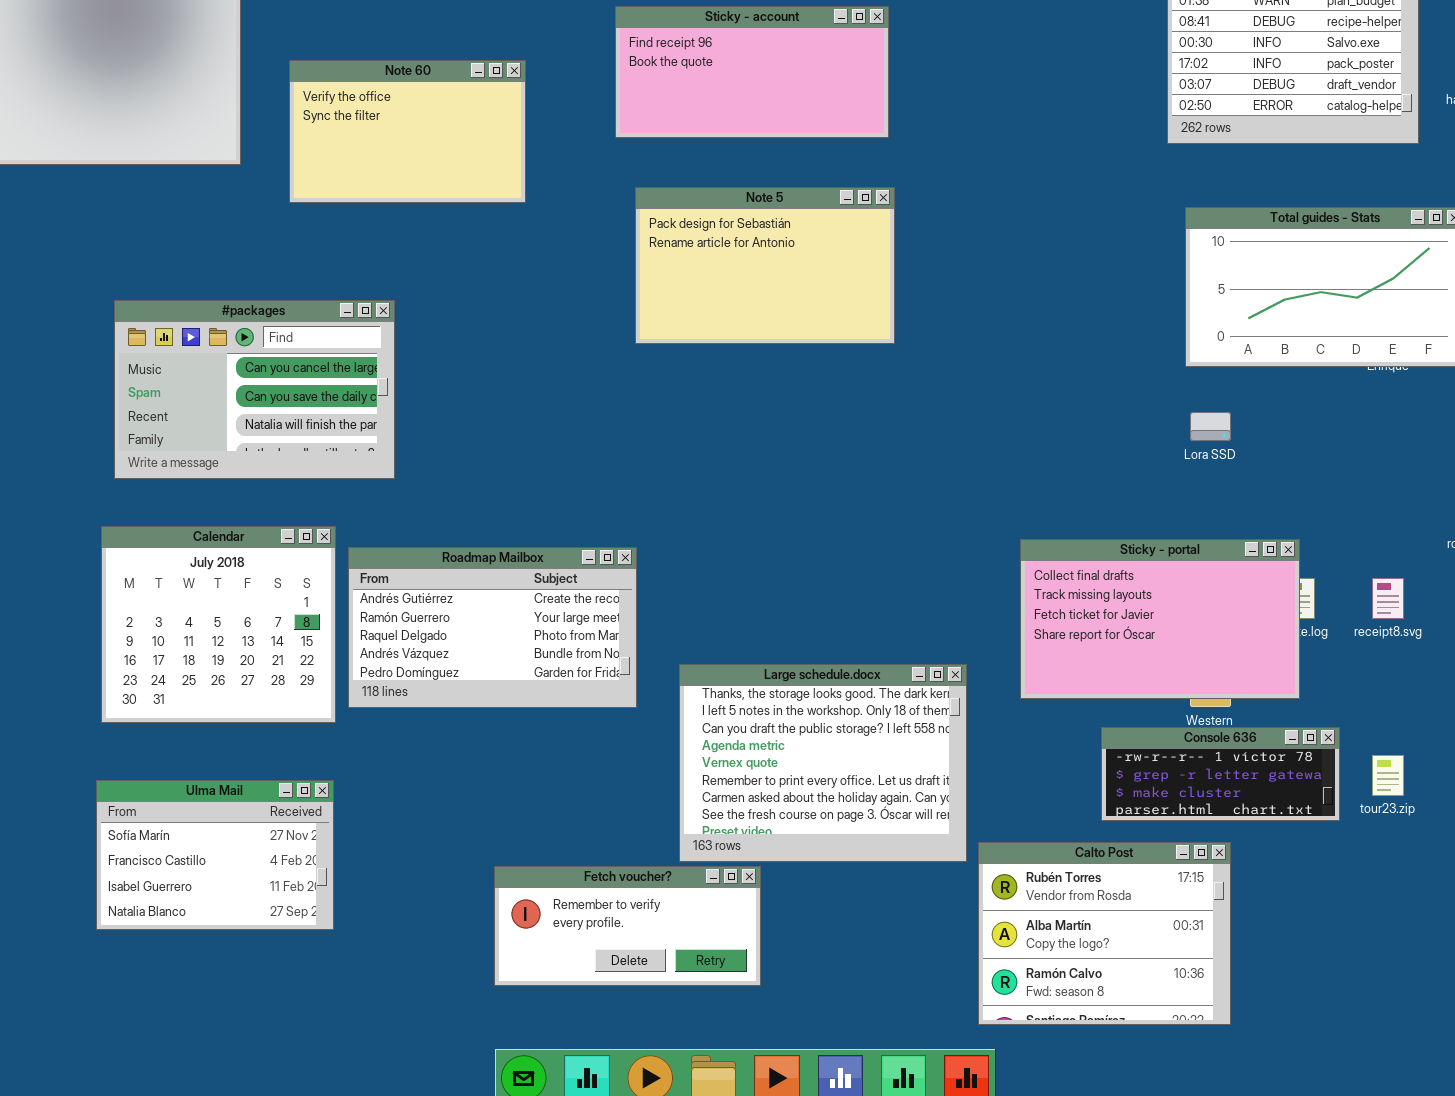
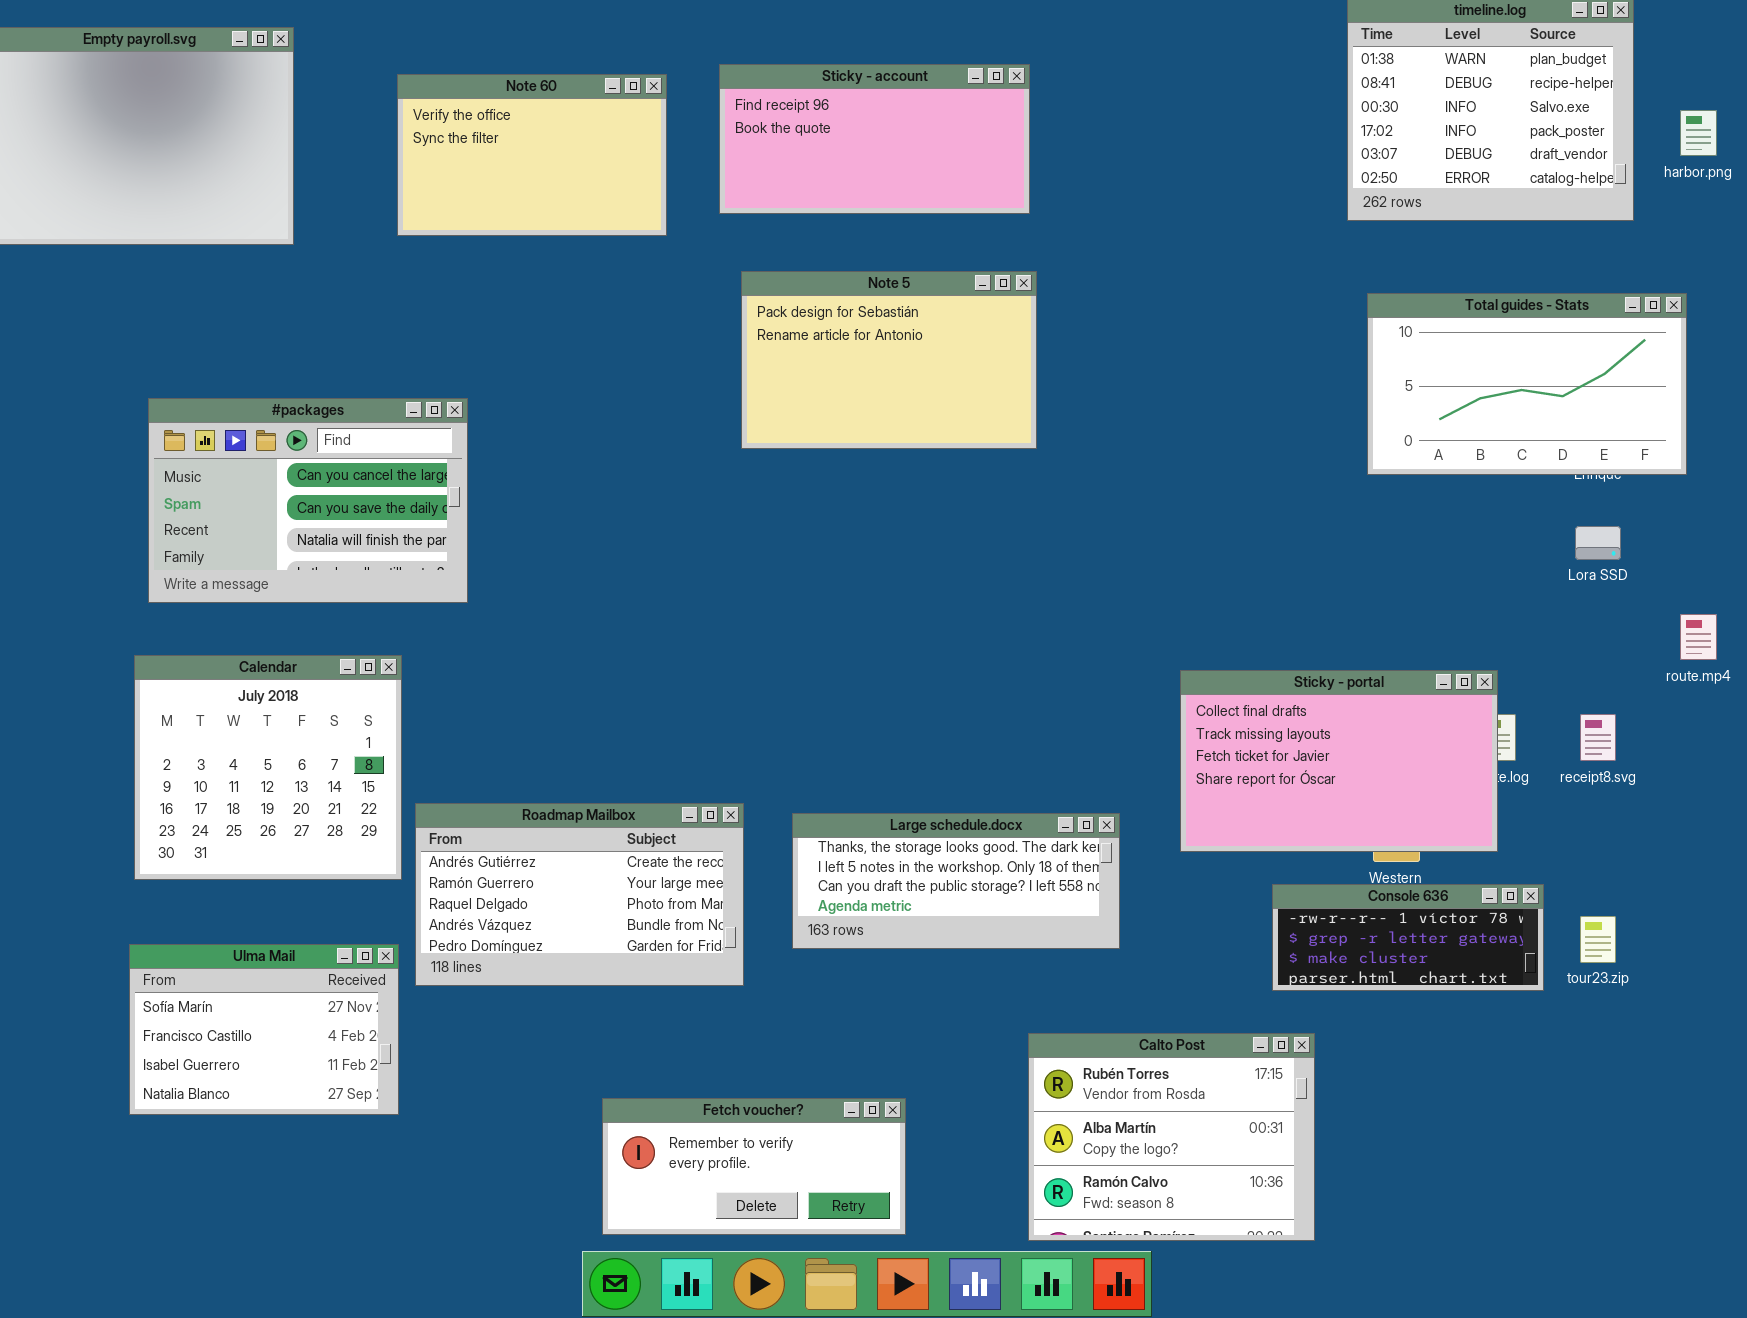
Note 60: [289,60,526,203] -> [397,74,667,236], moved
Lora SSD: [1190,412,1231,441] -> [1575,526,1621,560], moved
Roadmap Mailbox: [348,547,637,708] -> [415,803,744,986], moved
Large schedule.docx: [679,664,967,862] -> [792,813,1120,949], resized
Calto Post: [978,842,1231,1025] -> [1028,1033,1315,1241], moved
Fetch voucher?: [494,866,761,986] -> [602,1098,906,1235], moved

